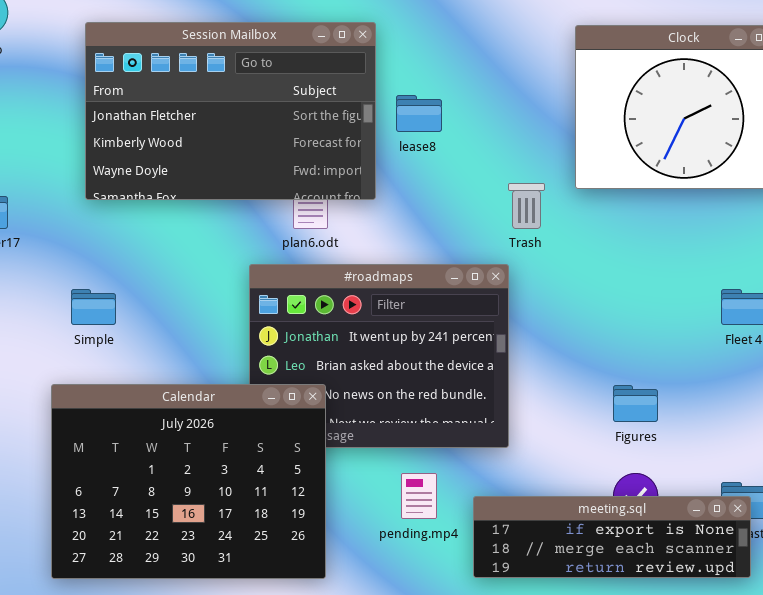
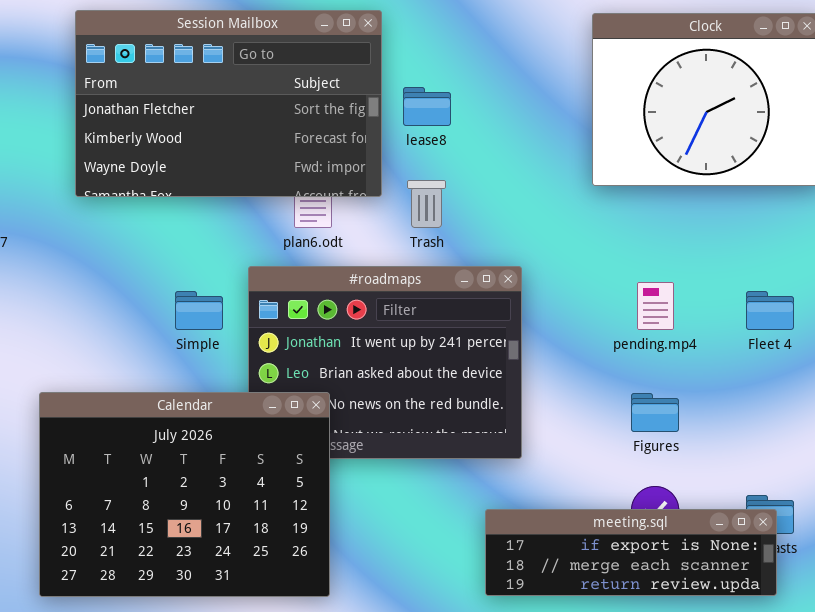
Trash: [508,183,545,229] -> [407,180,446,228], moved
Simple: [71,289,116,325] -> [175,291,223,330], moved
pending.mp4: [401,473,437,519] -> [637,282,674,330], moved

